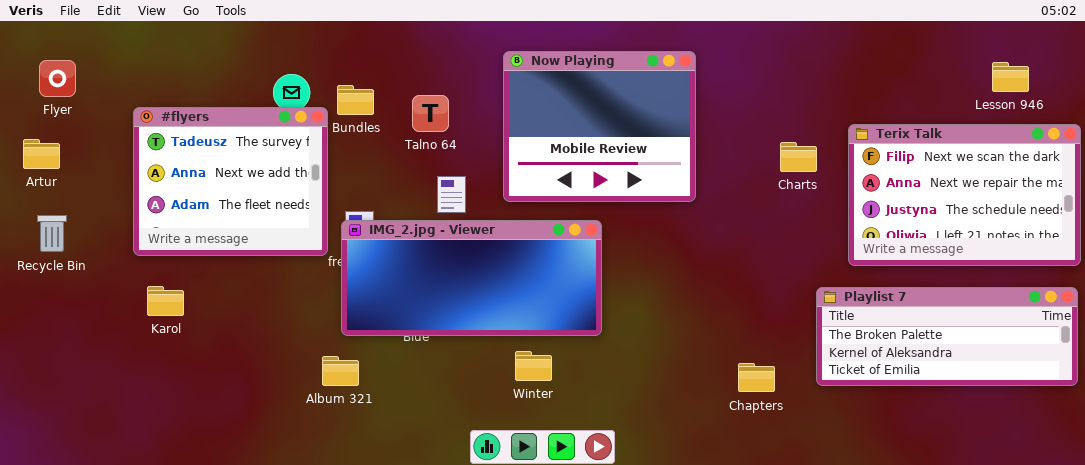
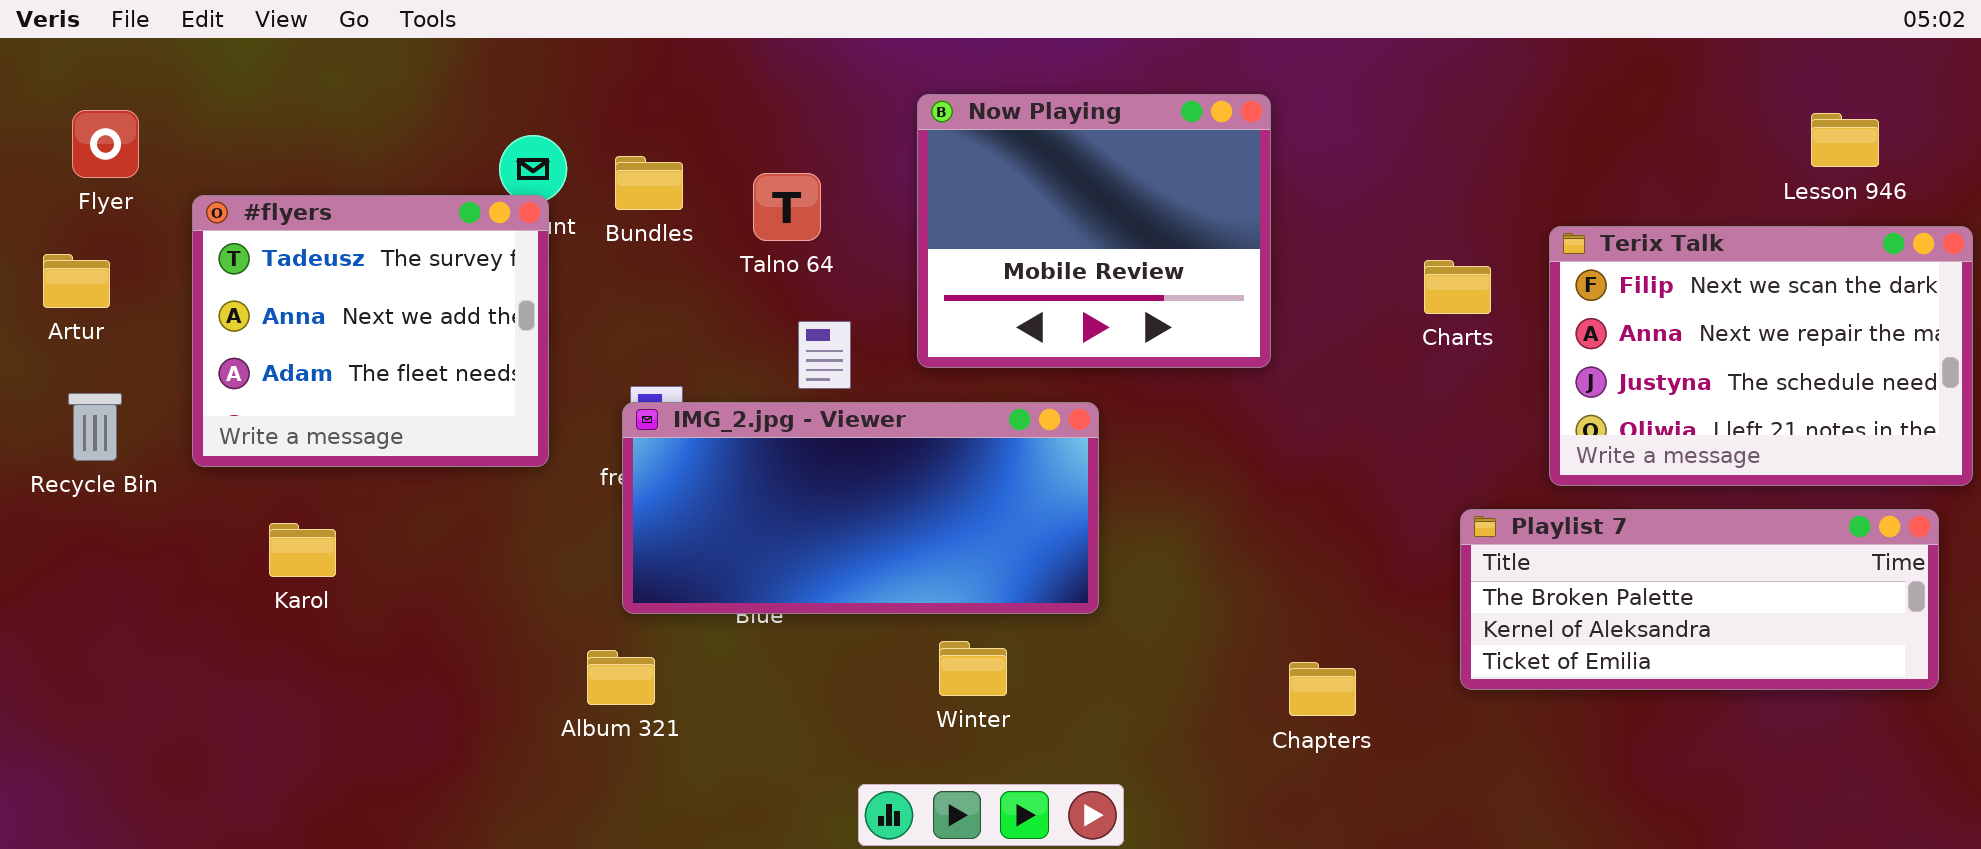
#flyers: [133,107,328,256] -> [192,195,549,467], moved
Playlist 7: [816,287,1078,386] -> [1460,509,1939,690], moved
Chapters: [738,363,775,392] -> [1289,662,1356,716], moved

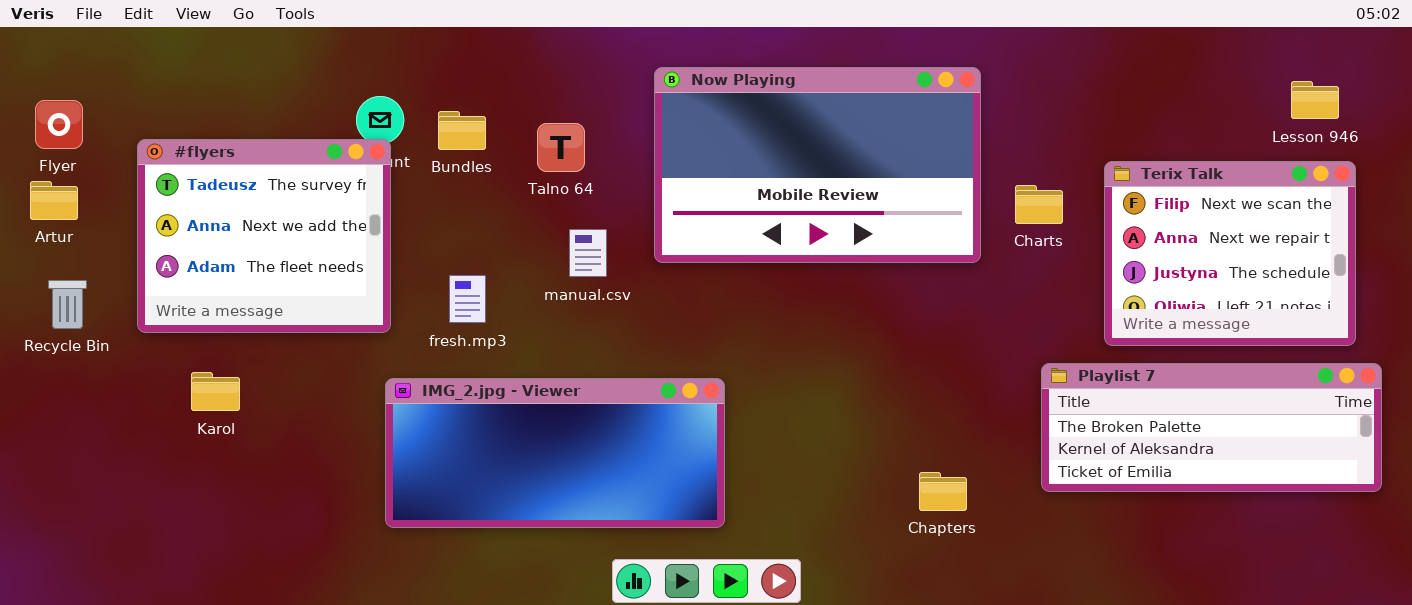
Now Playing: [917,94,1271,368] -> [654,67,981,263], resized
Flyer: [72,110,139,178] -> [35,100,83,149], moved
Terix Talk: [1549,226,1973,486] -> [1104,161,1356,346], resized
IMG_2.jpg - Viewer: [622,402,1099,614] -> [385,378,725,528], moved

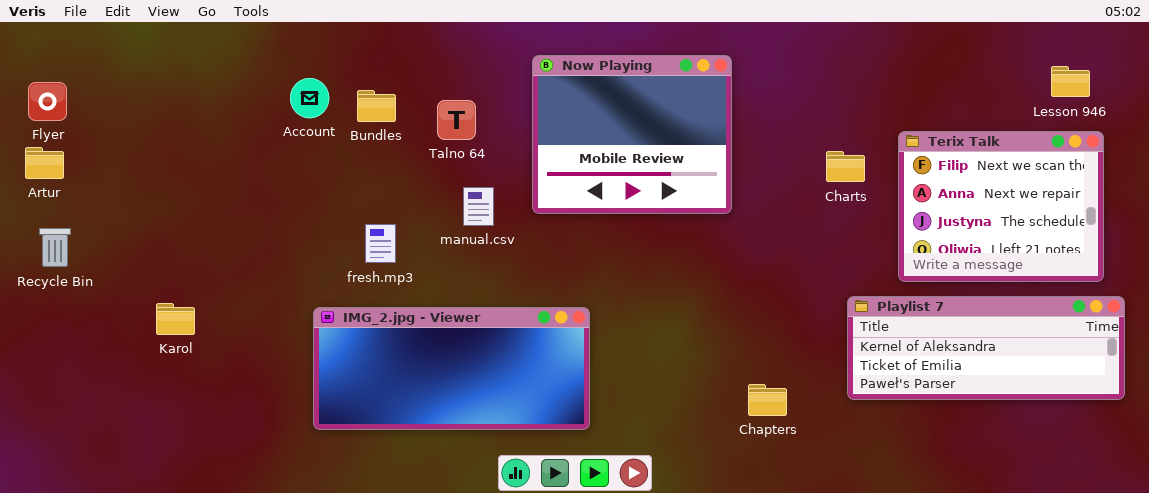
Now Playing: [654,67,981,263] -> [532,55,732,214], resized
#flyers: [137,139,391,333] -> none, closed
Playlist 7: [1041,363,1382,492] -> [847,296,1125,400], scrolled down 1 row

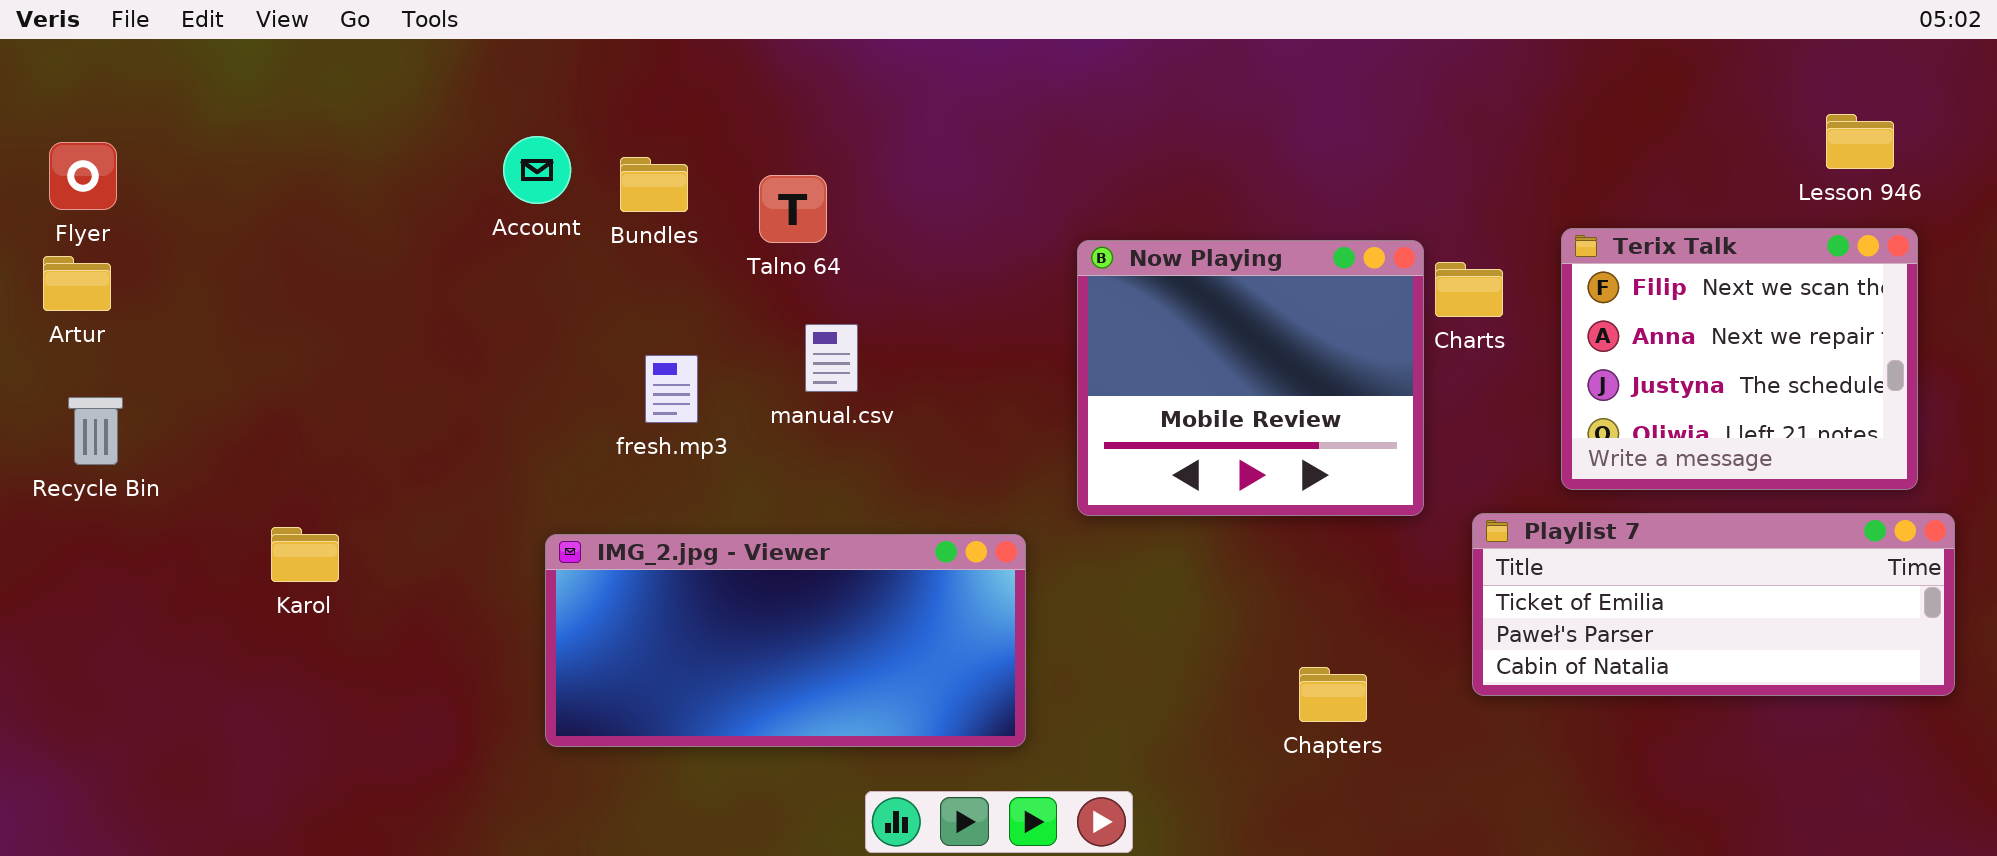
Now Playing: [532,55,732,214] -> [1077,240,1424,516], moved
fresh.mp3: [365,224,396,263] -> [645,355,698,423], moved
Playlist 7: [847,296,1125,400] -> [1472,513,1955,696], scrolled down 1 row

